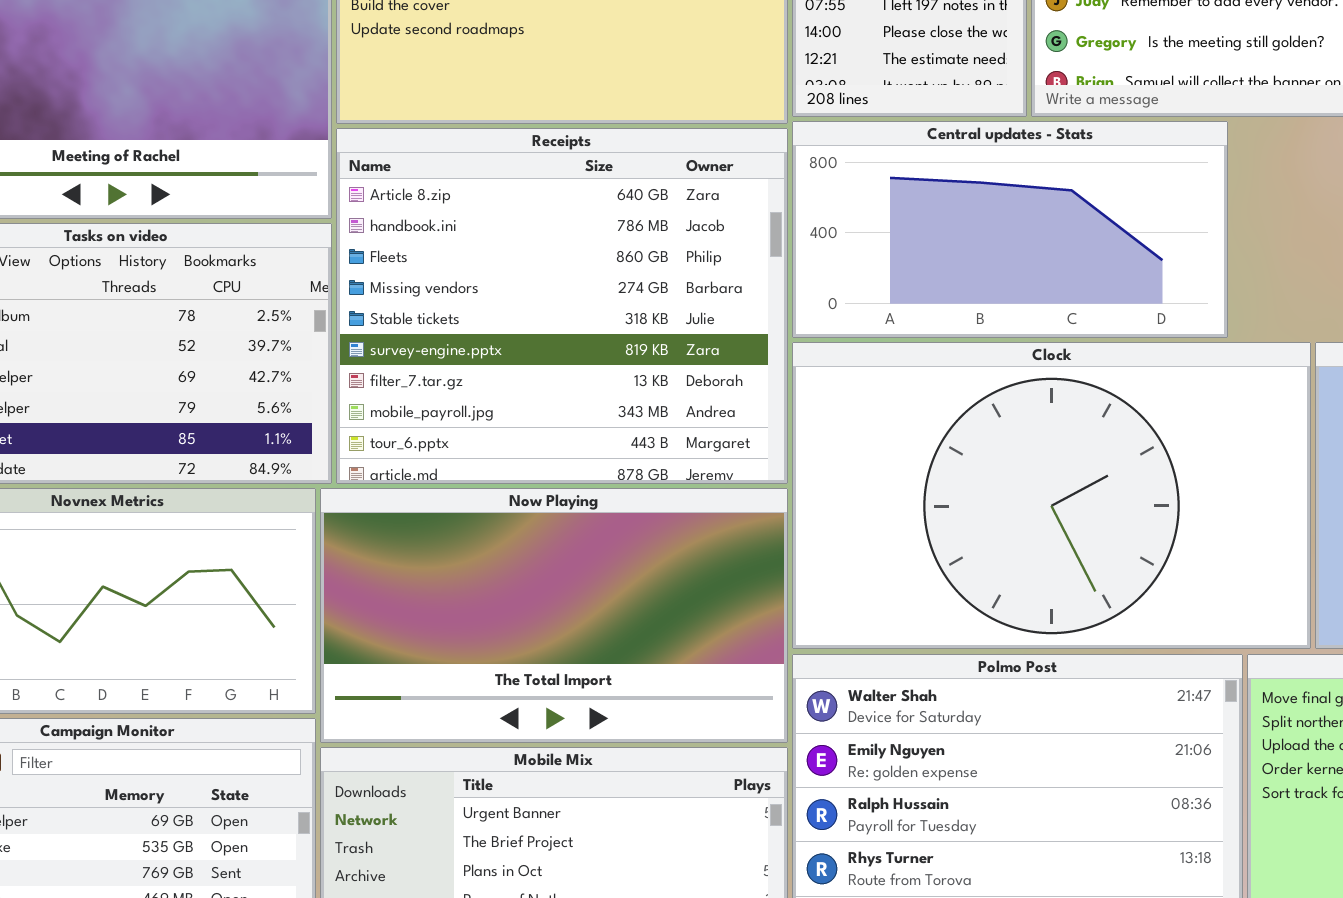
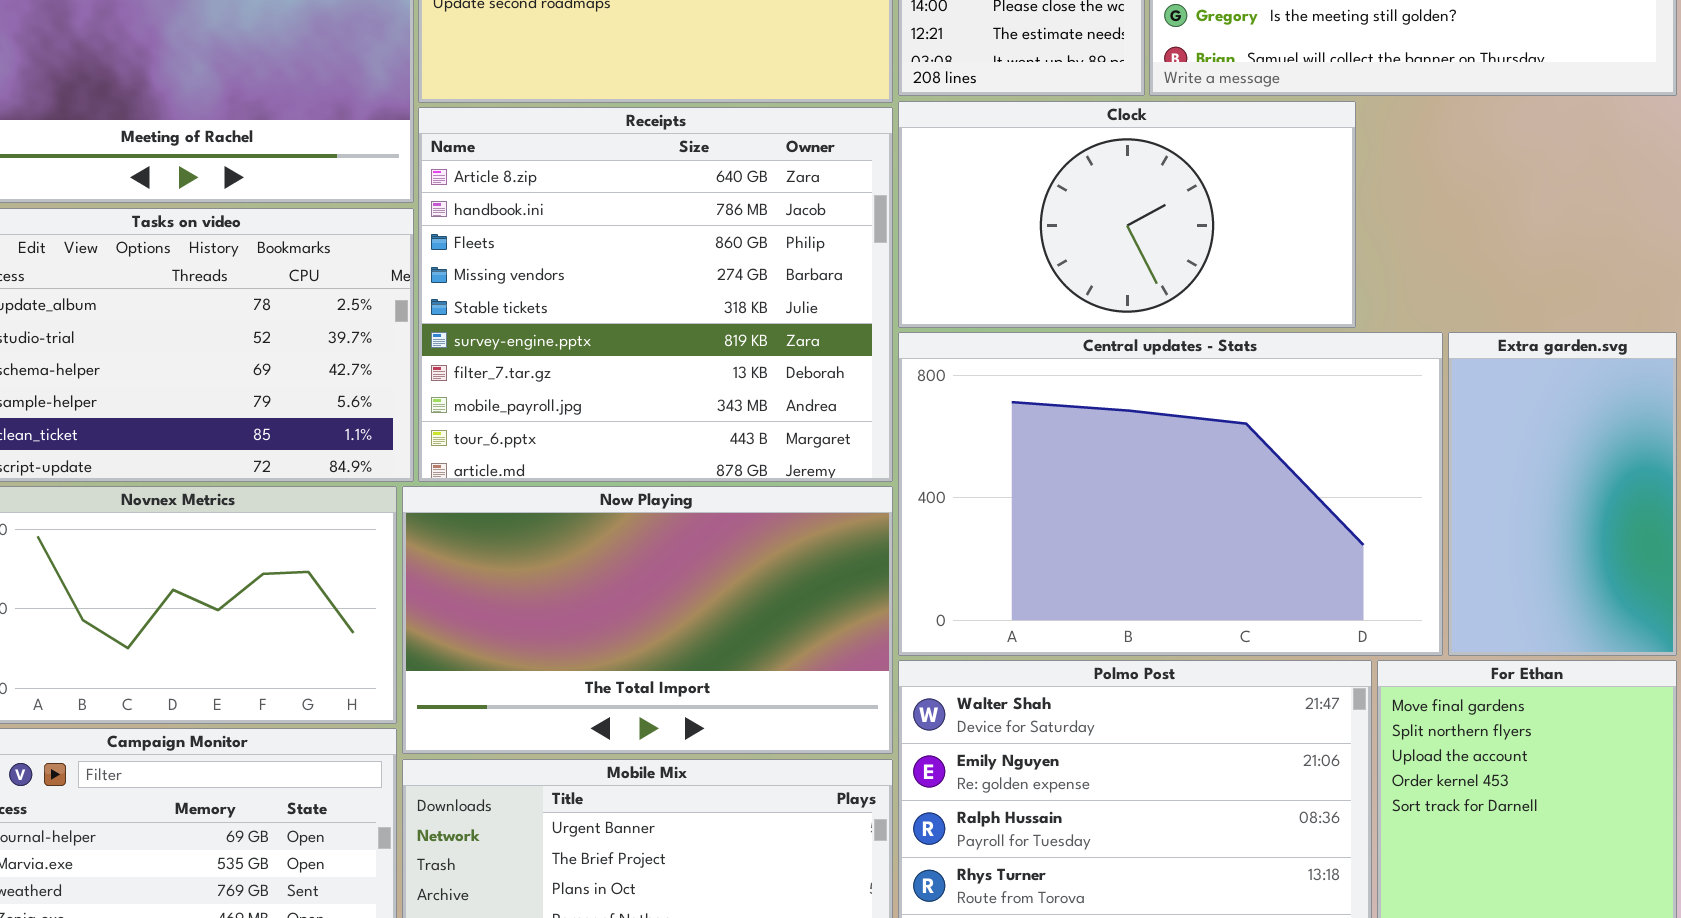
Central updates - Stats: [792,121,1228,338] -> [898,332,1443,656], moved, resized
Clock: [792,342,1311,649] -> [898,101,1356,328], moved, resized

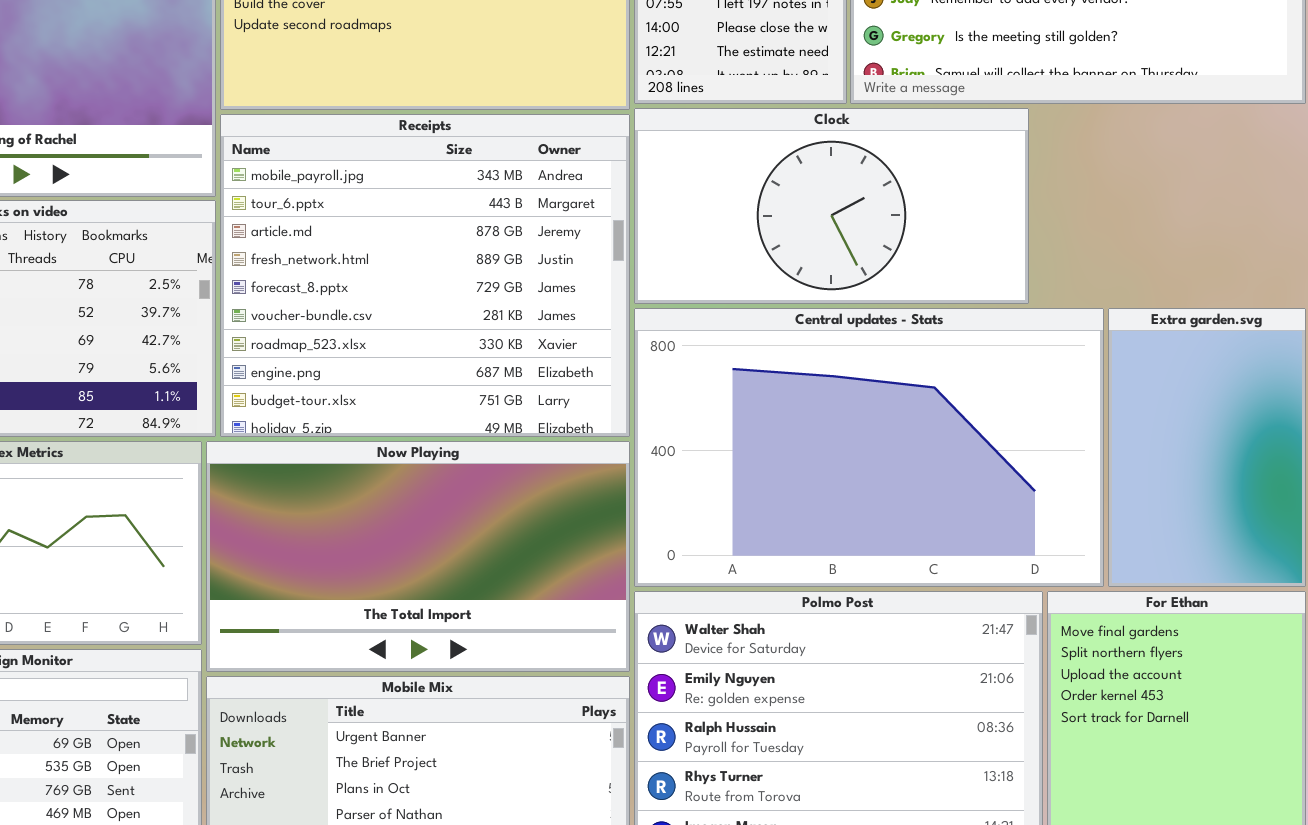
Receipts: [418,107,893,482] -> [220,114,630,437], scrolled down 7 rows

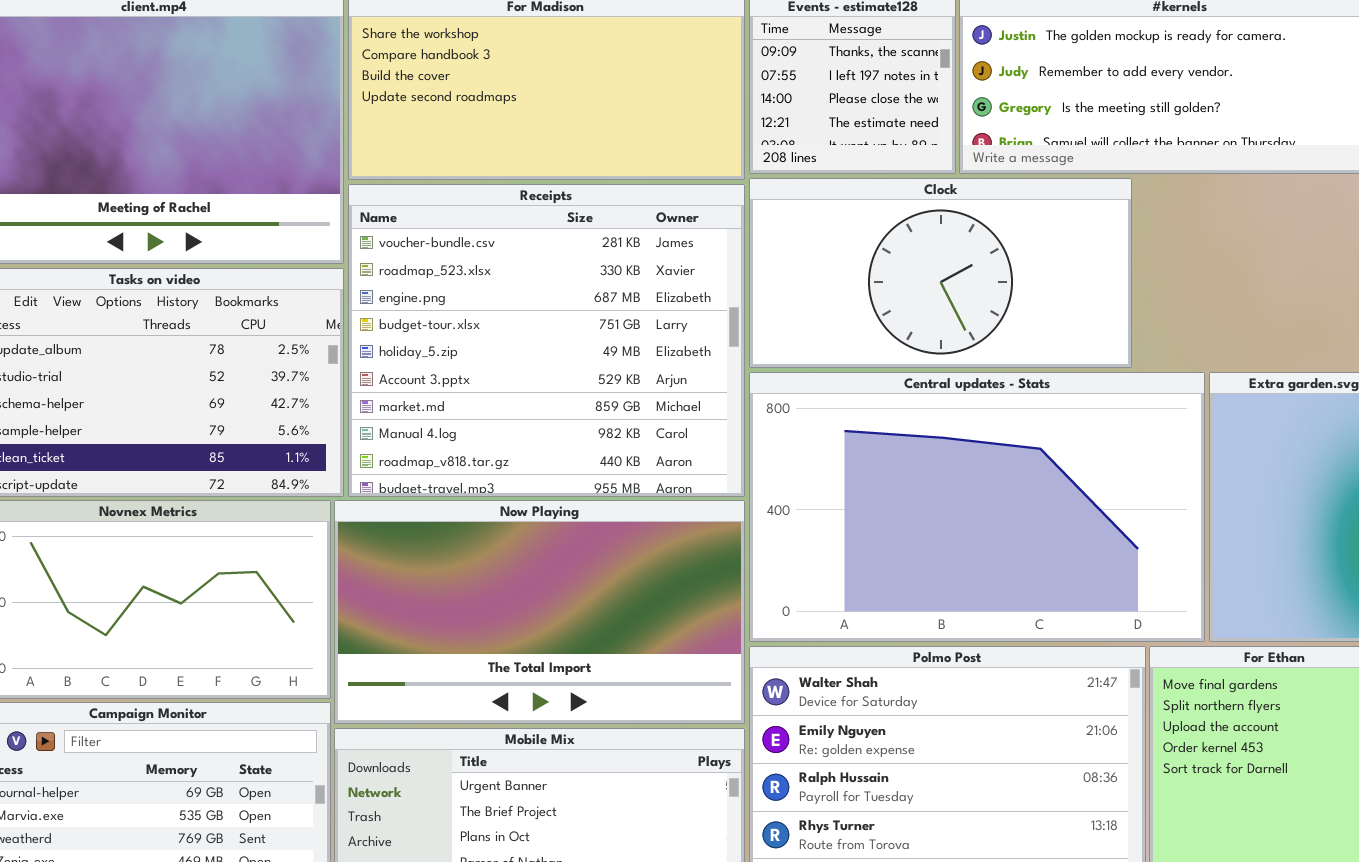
Receipts: [220,114,630,437] -> [348,184,745,497], scrolled down 5 rows

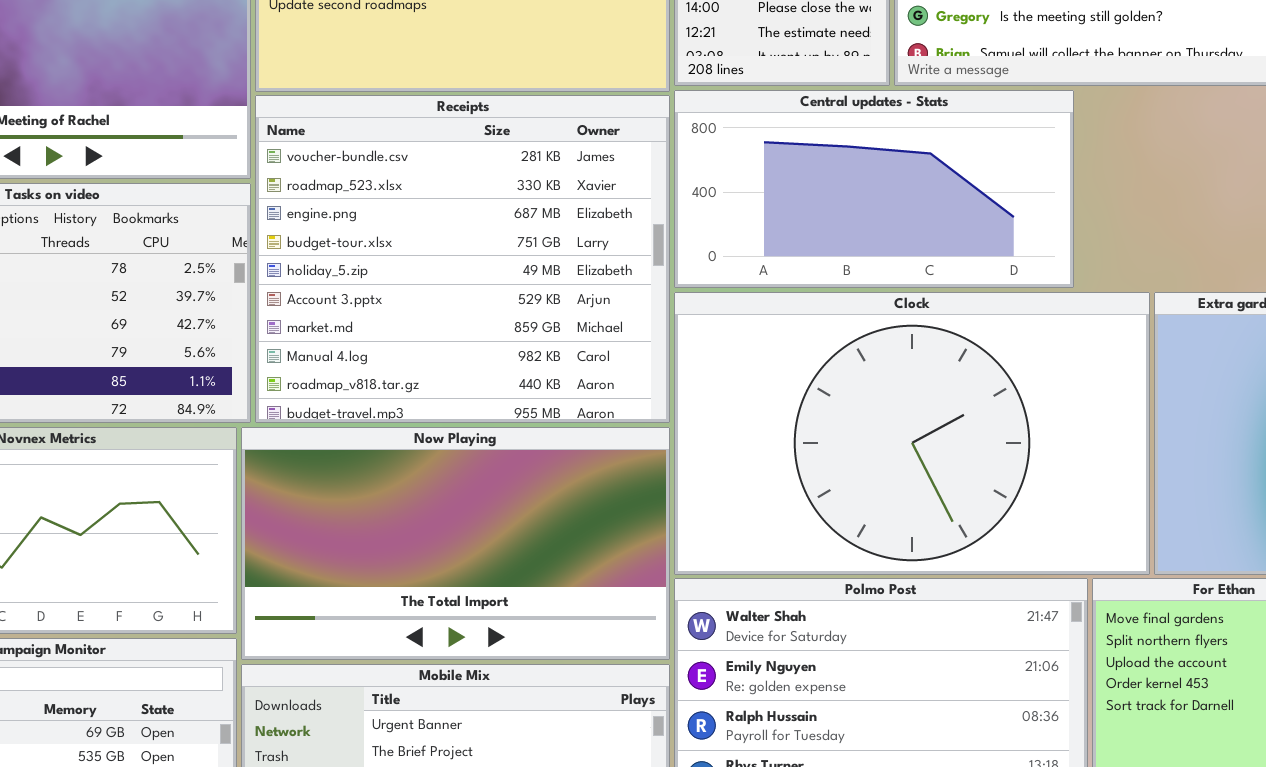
Clock: [749,178,1132,368] -> [674,292,1150,575], moved, resized
Central updates - Stats: [749,372,1205,642] -> [674,90,1074,288], moved, resized

